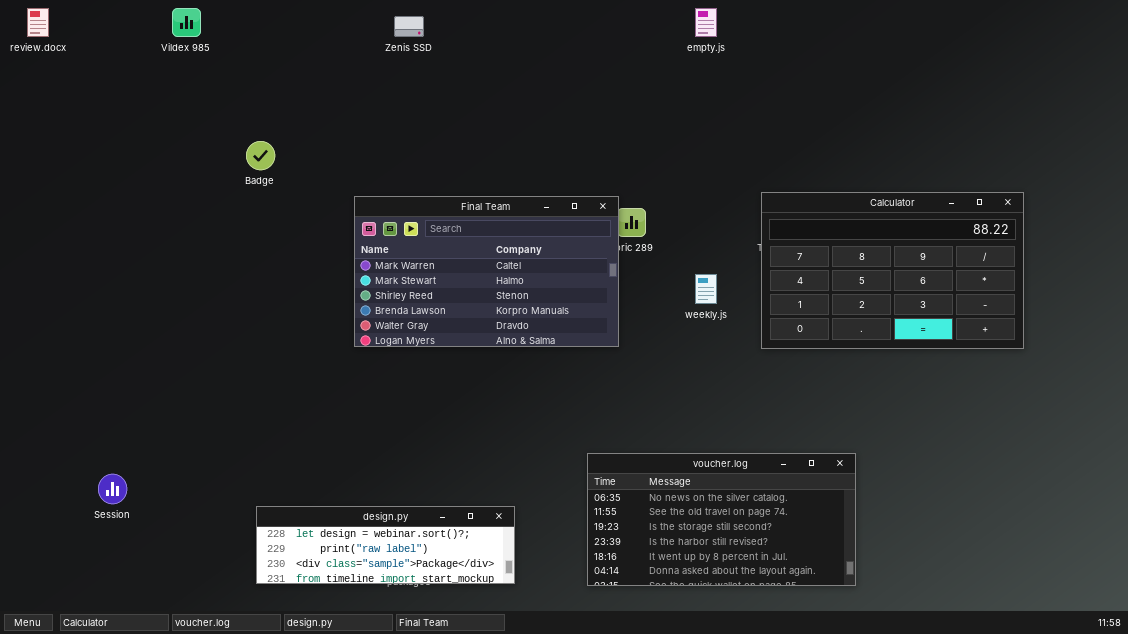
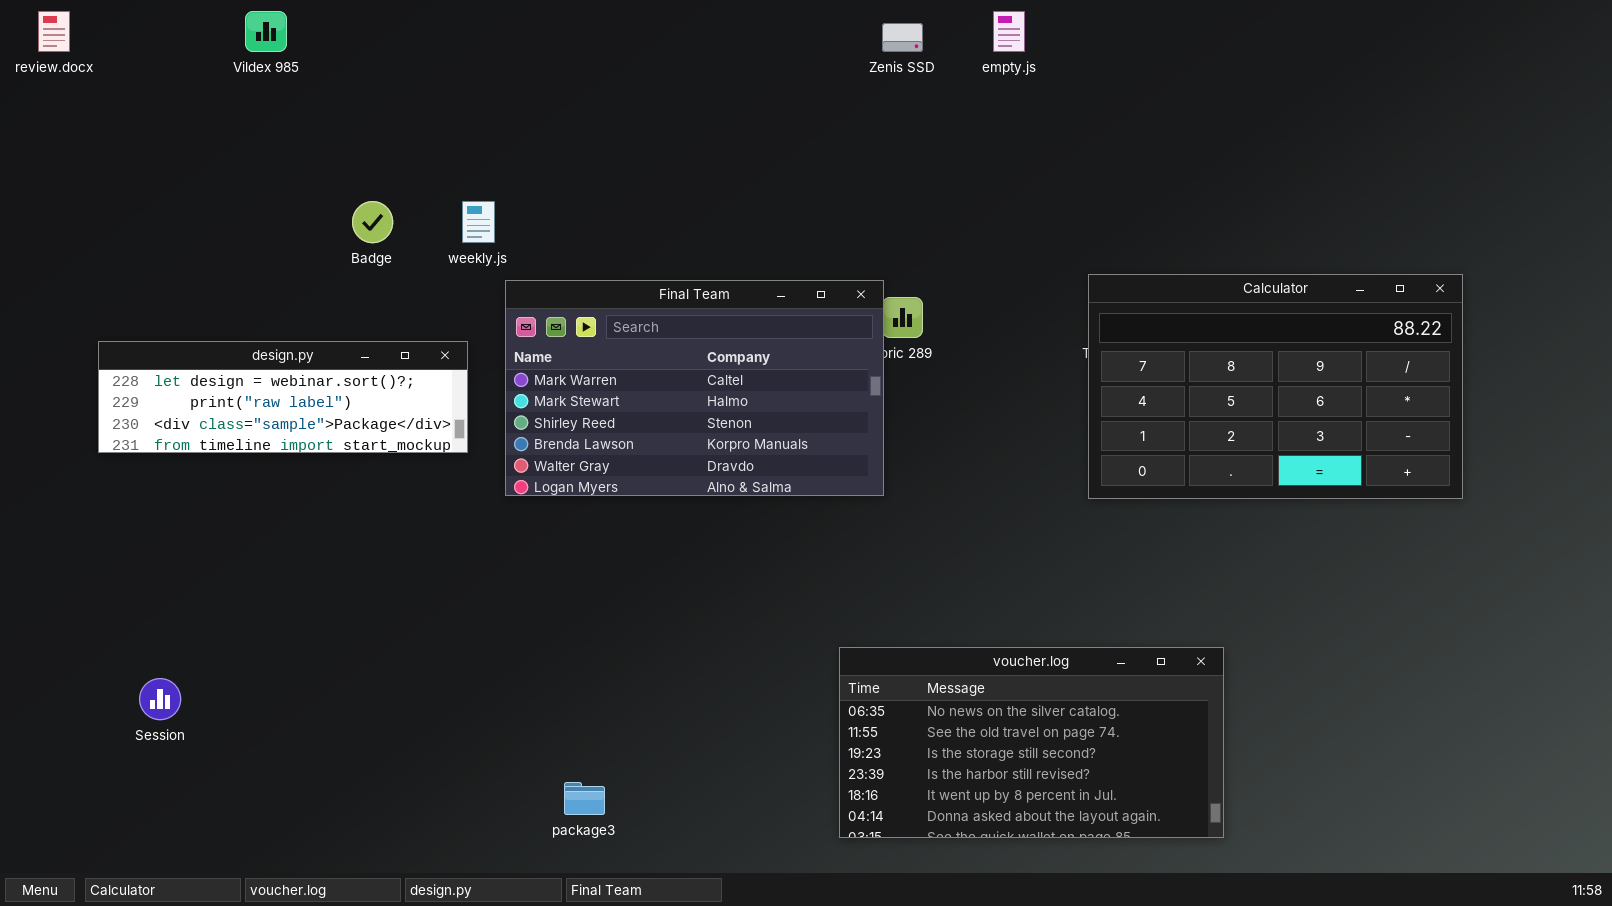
Zenis SSD: [394,16,424,37] -> [882,23,923,52], moved
weekly.js: [695,274,717,304] -> [462,201,495,243], moved
design.py: [256,506,515,584] -> [98,341,468,453], moved

